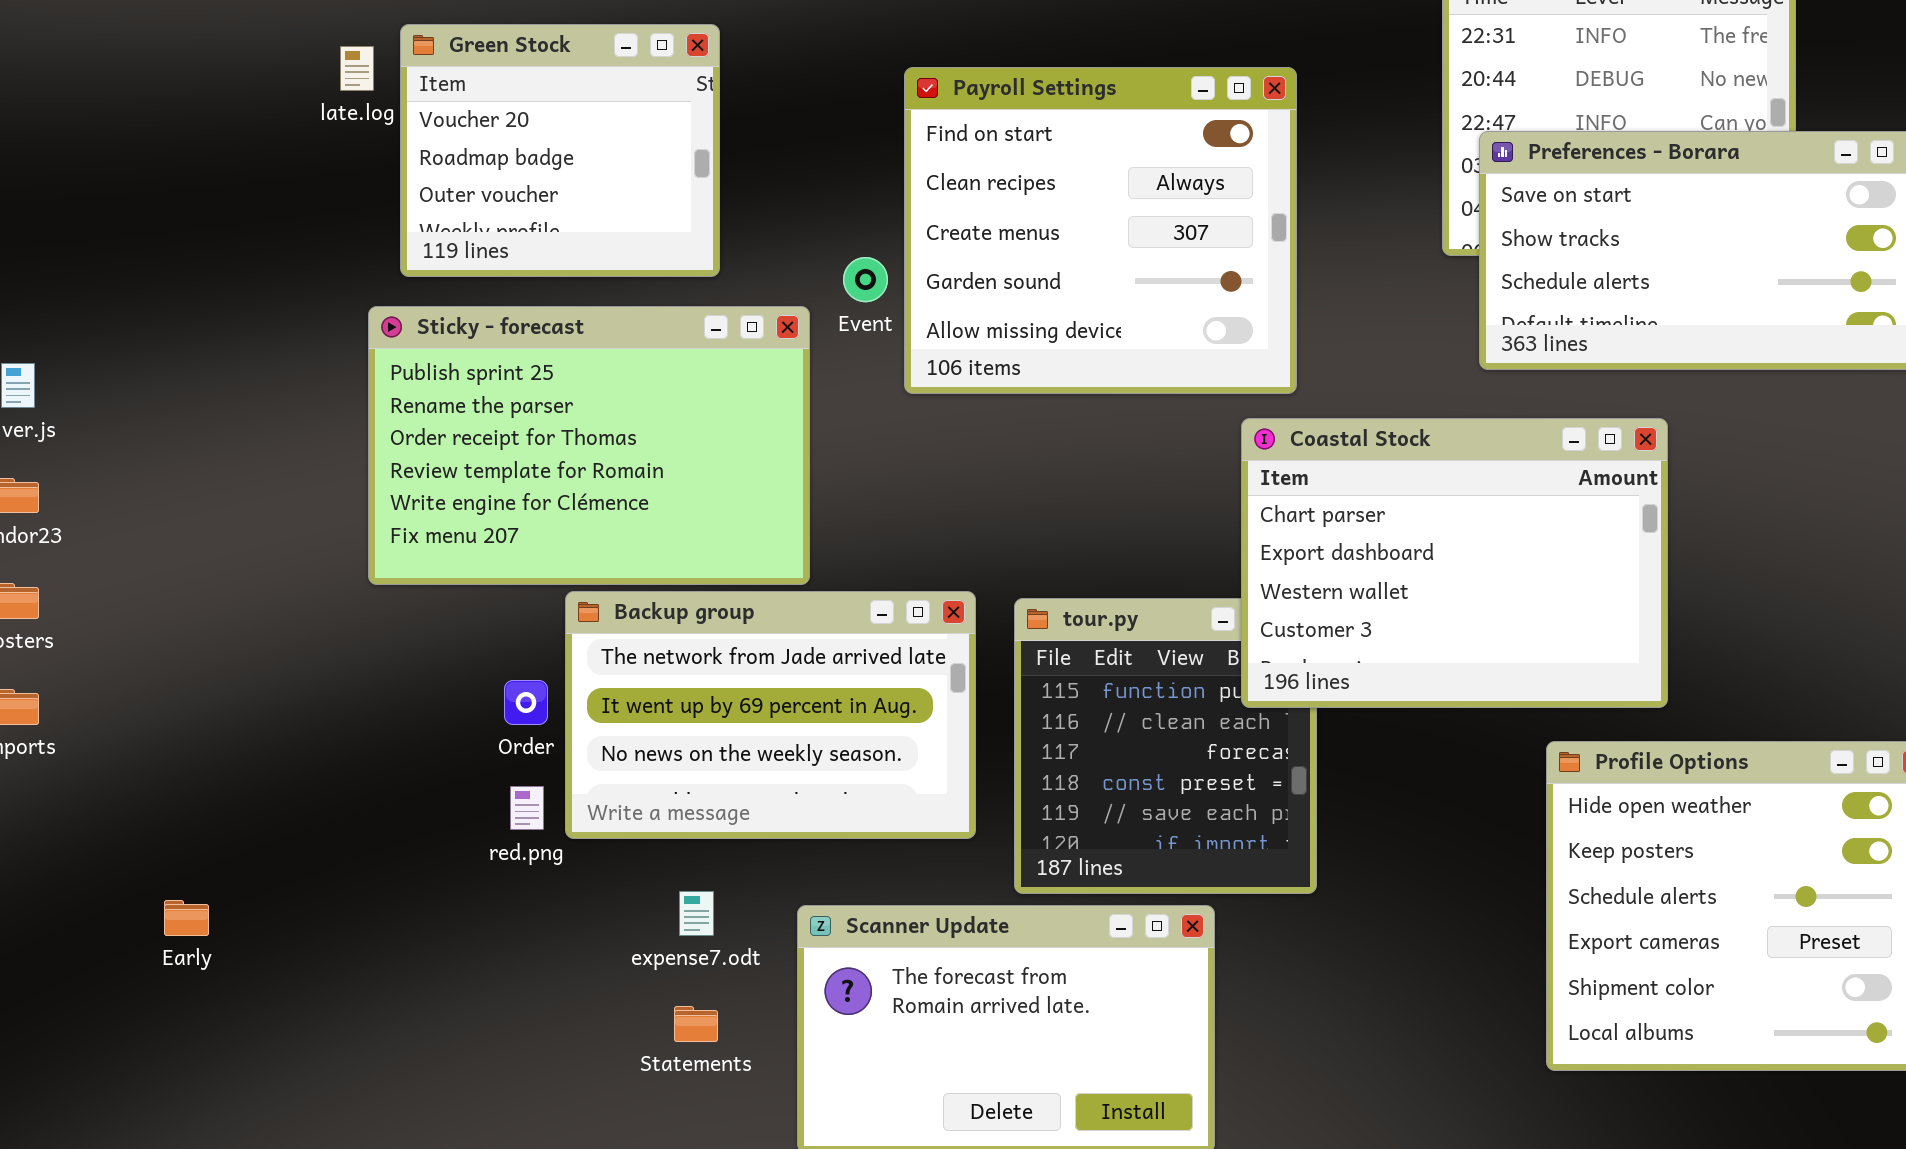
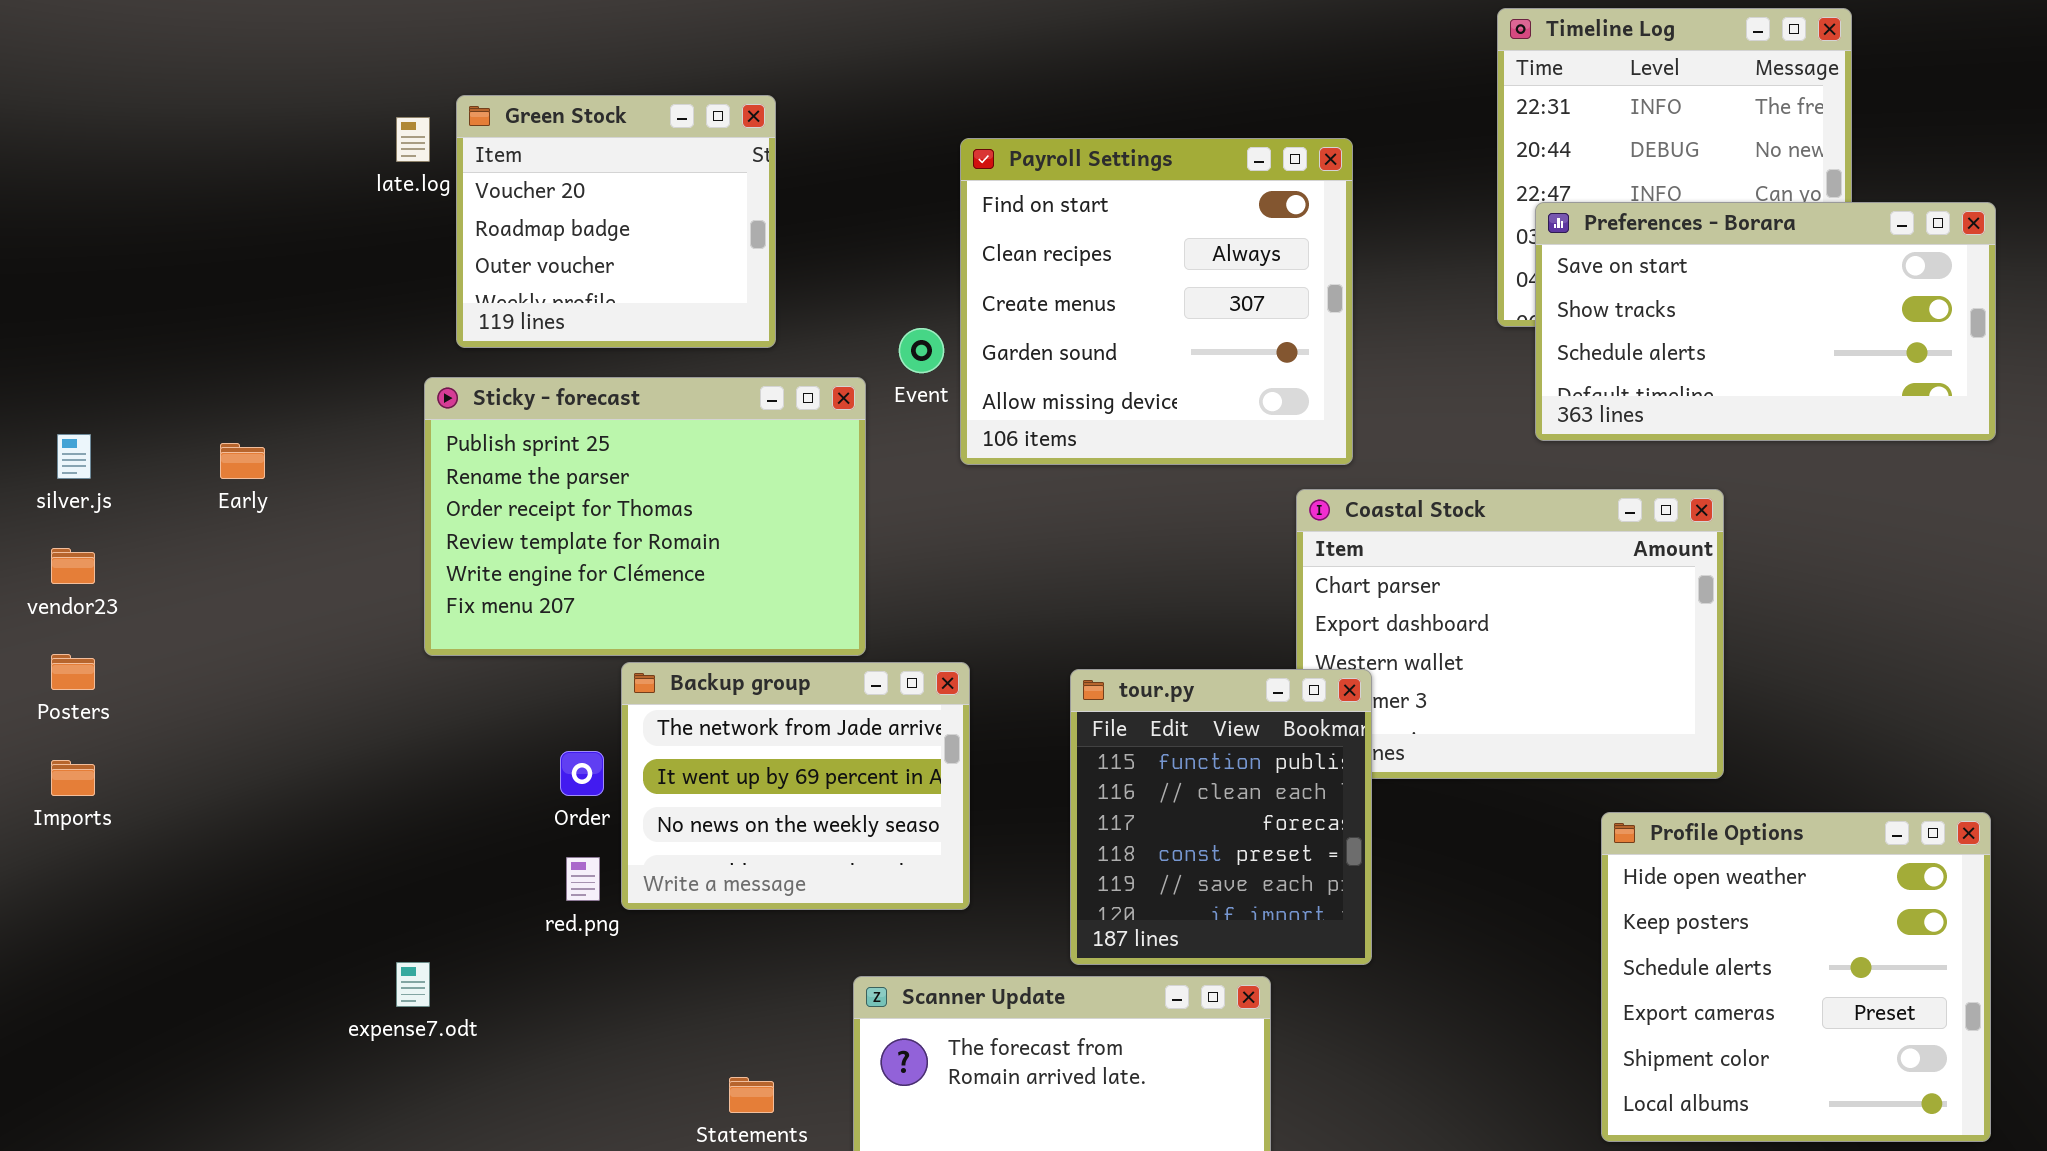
Backup group: [565,591,976,839] -> [621,662,970,910], resized
tour.py: [1014,598,1317,894] -> [1070,669,1372,965], raised
expense7.odt: [679,891,714,936] -> [396,962,430,1007], moved
Early: [164,900,209,936] -> [220,443,265,479], moved

